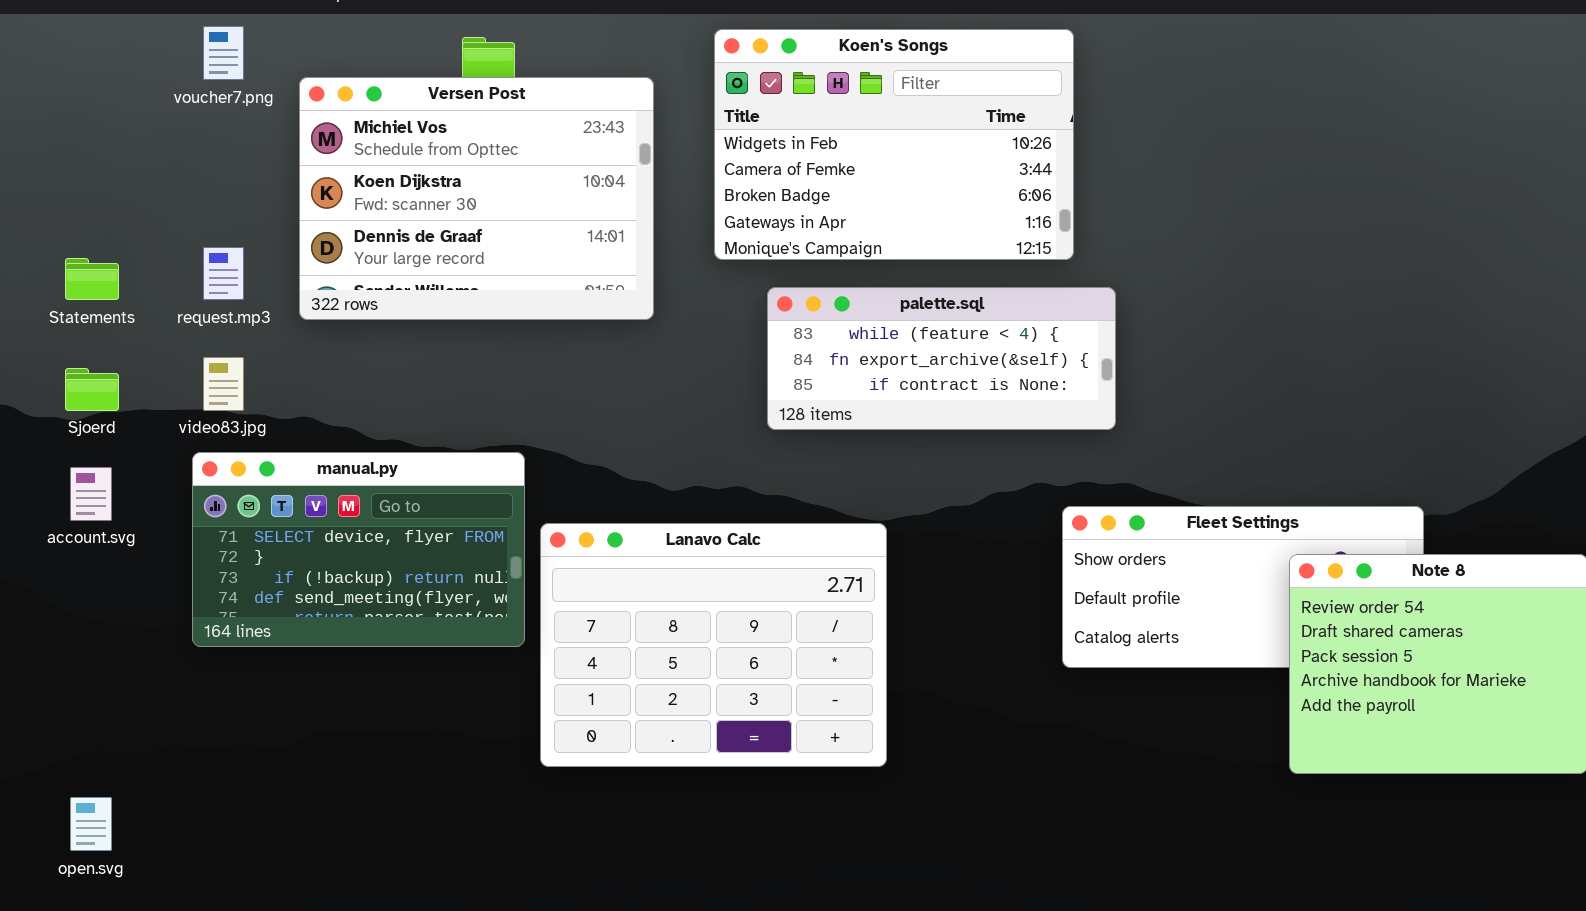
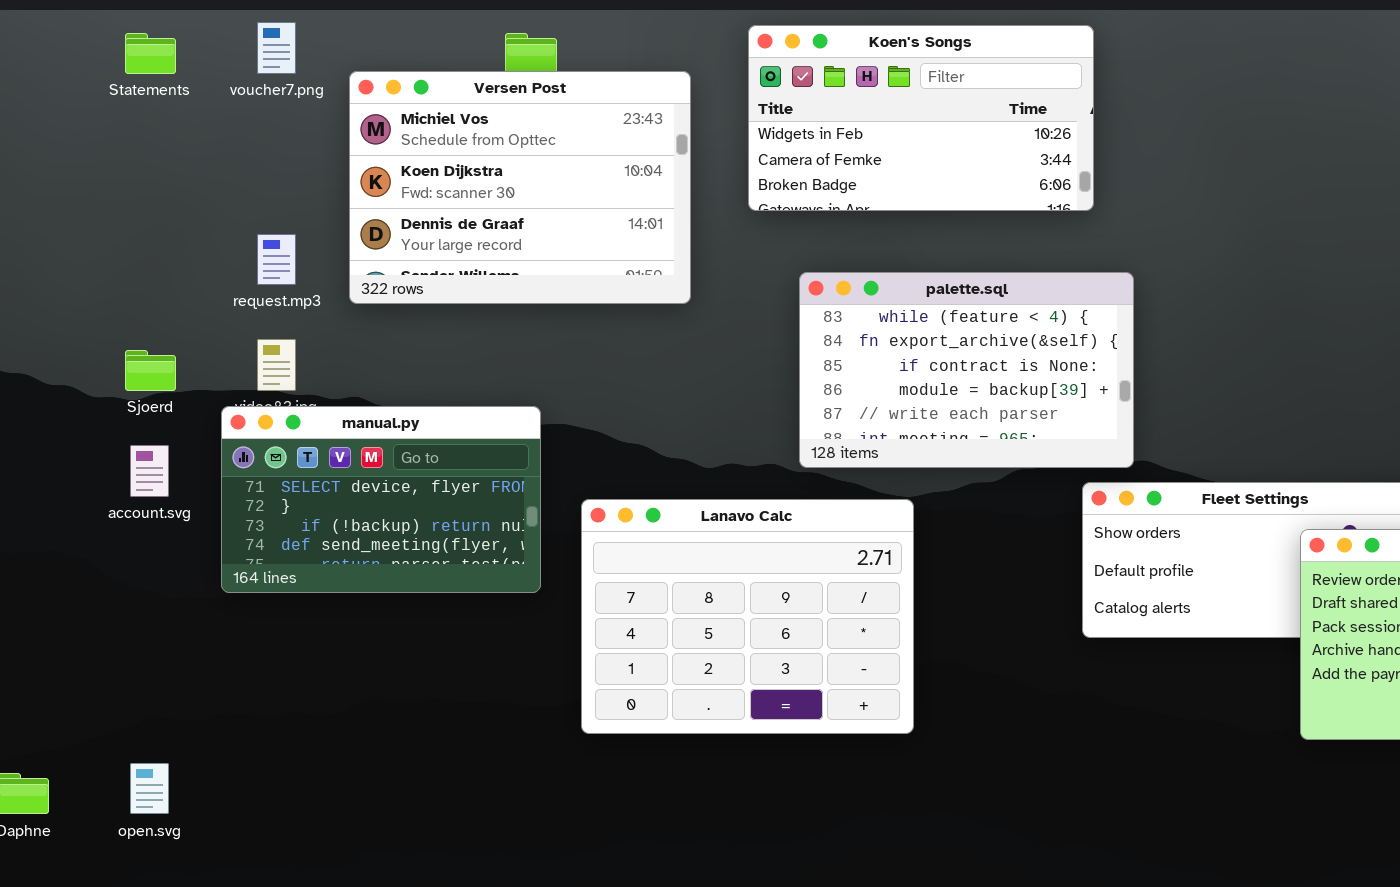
Koen's Songs: [714,29,1074,260] -> [748,25,1094,211], resized
Statements: [65,258,119,300] -> [125,33,176,74], moved
palette.sql: [767,287,1116,430] -> [799,272,1134,468], resized
manual.py: [192,452,525,647] -> [221,406,541,593], moved

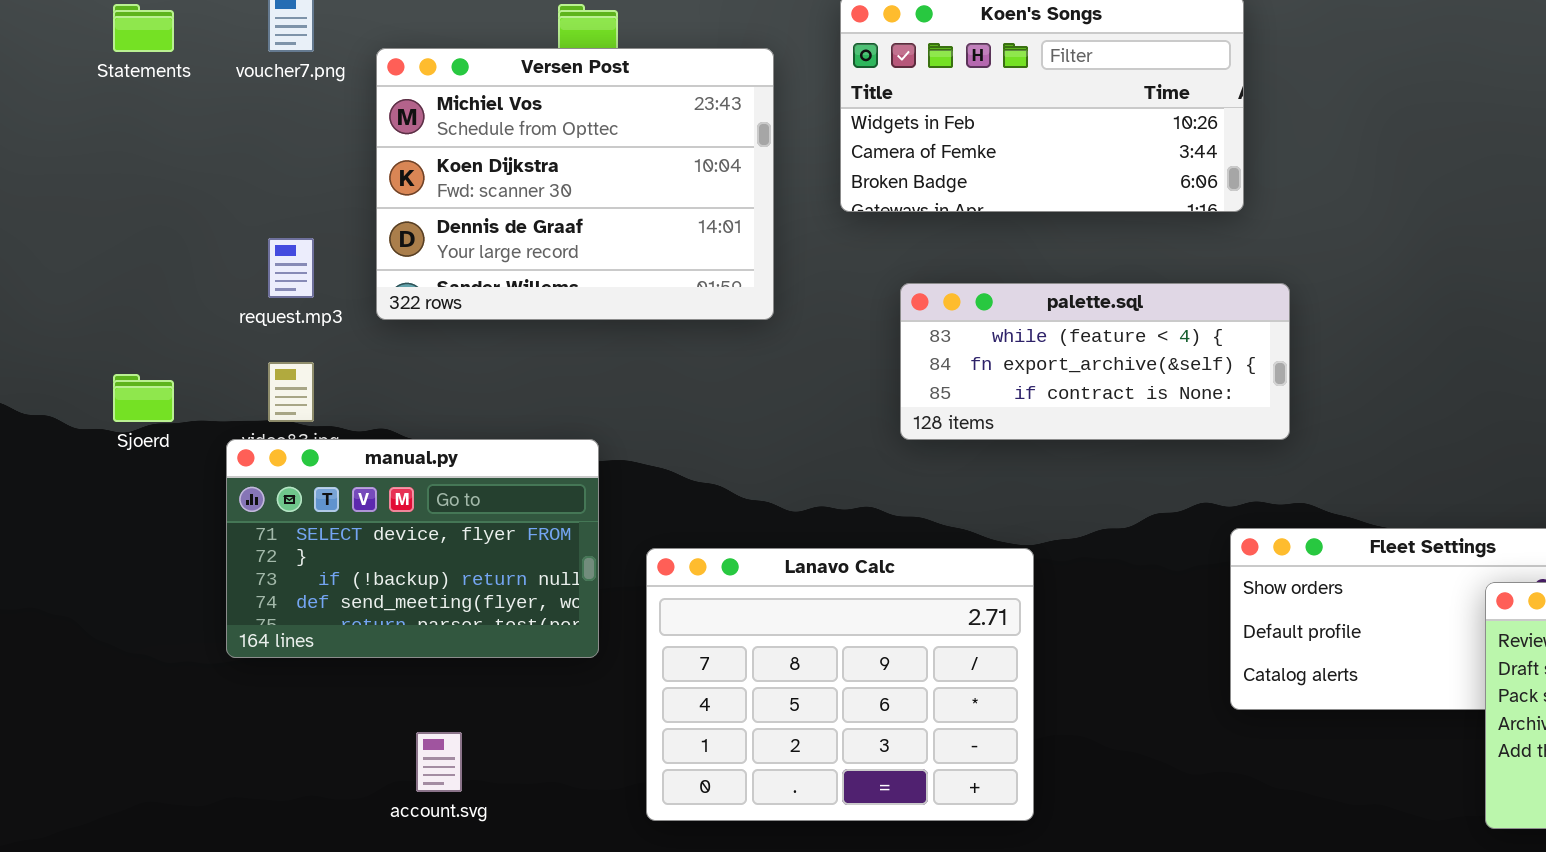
palette.sql: [799,272,1134,468] -> [900,283,1290,440], resized
account.svg: [130,445,169,497] -> [416,732,462,792], moved

